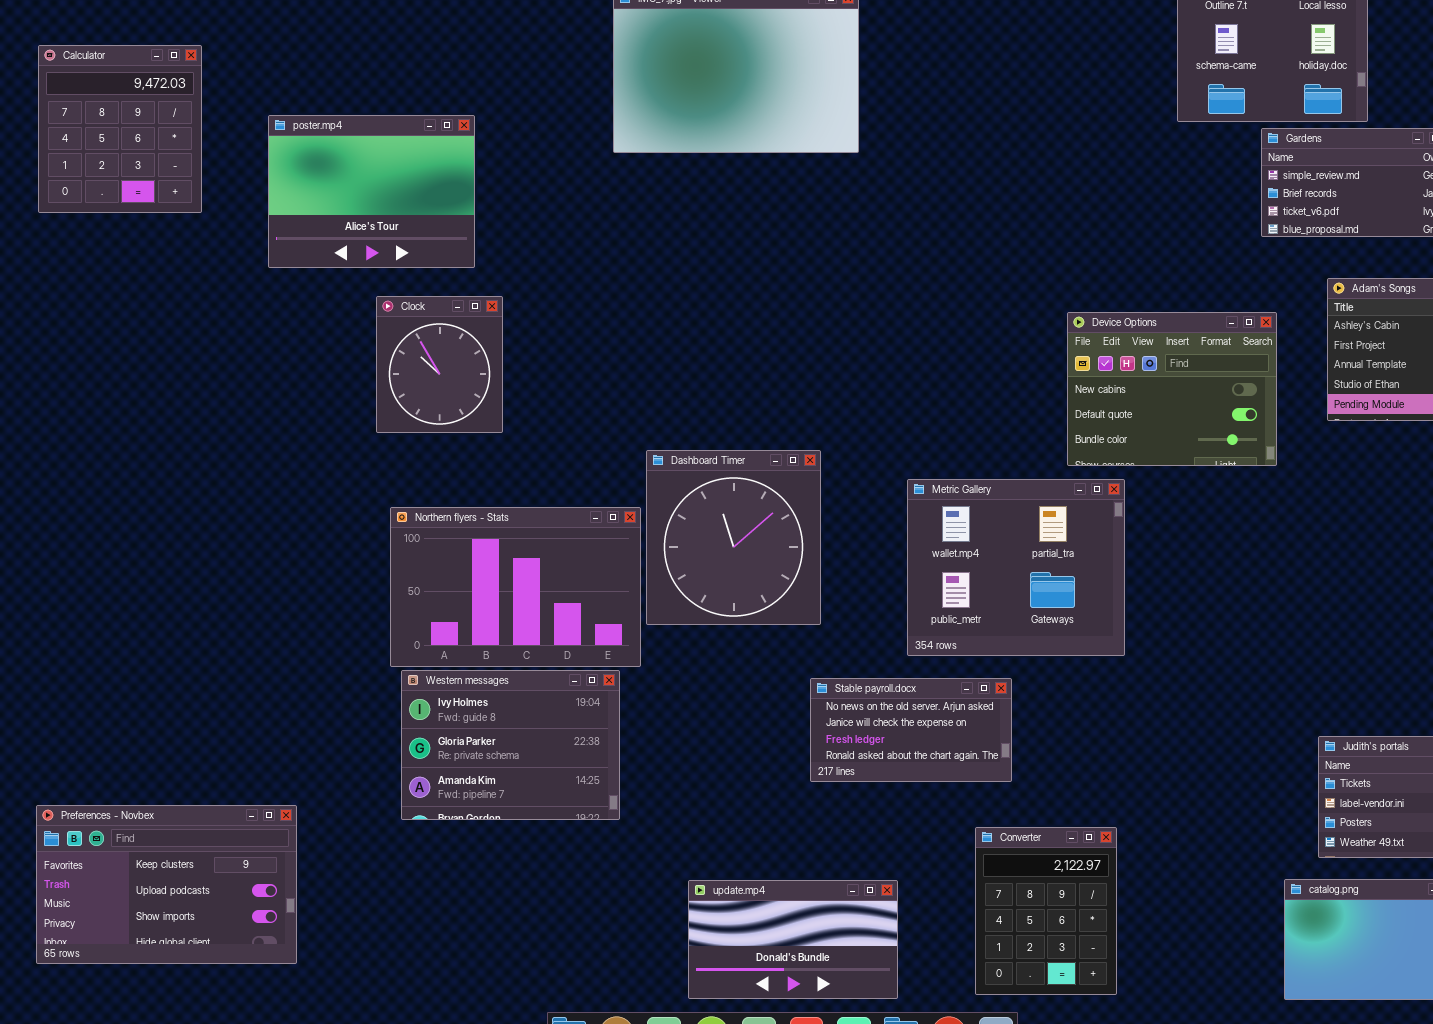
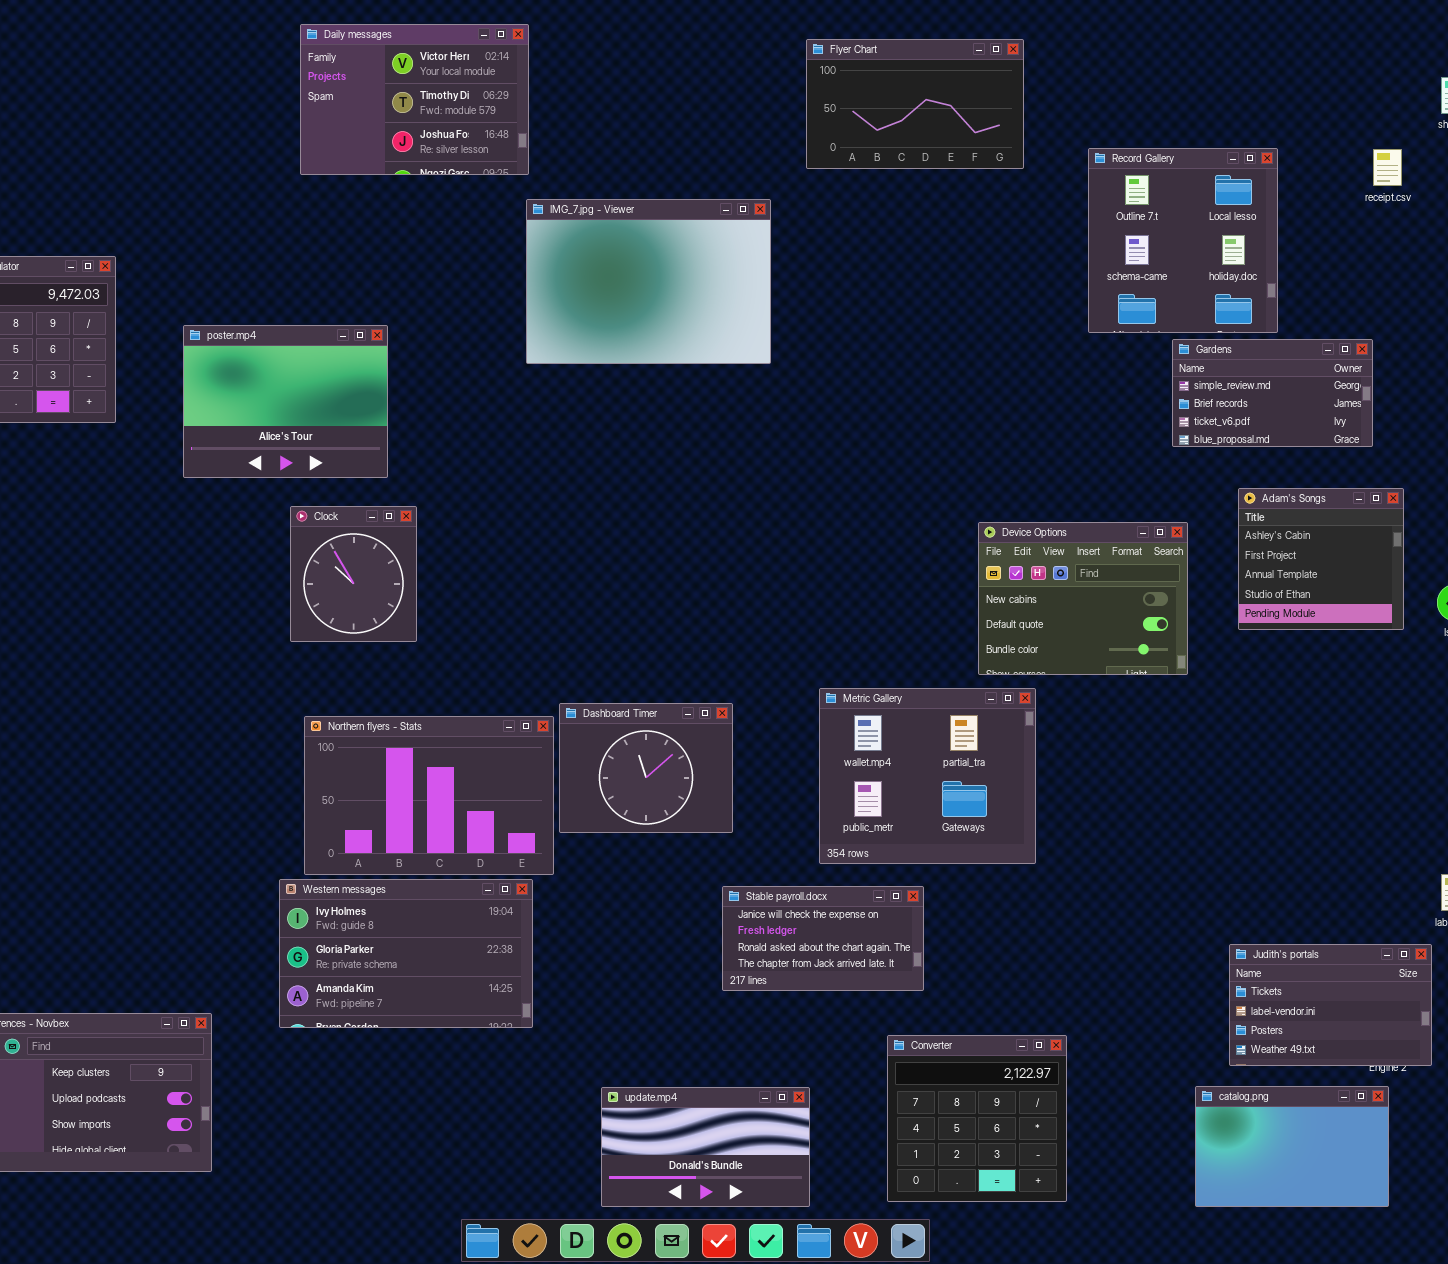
Dashboard Timer: [646,450,821,625] -> [559,703,733,833], resized
Western messages: [401,670,620,820] -> [279,879,533,1028], resized
Stable payroll.docx: [810,678,1012,782] -> [722,886,924,991], scrolled down 1 row
Converter: [975,827,1117,995] -> [887,1035,1067,1202], resized

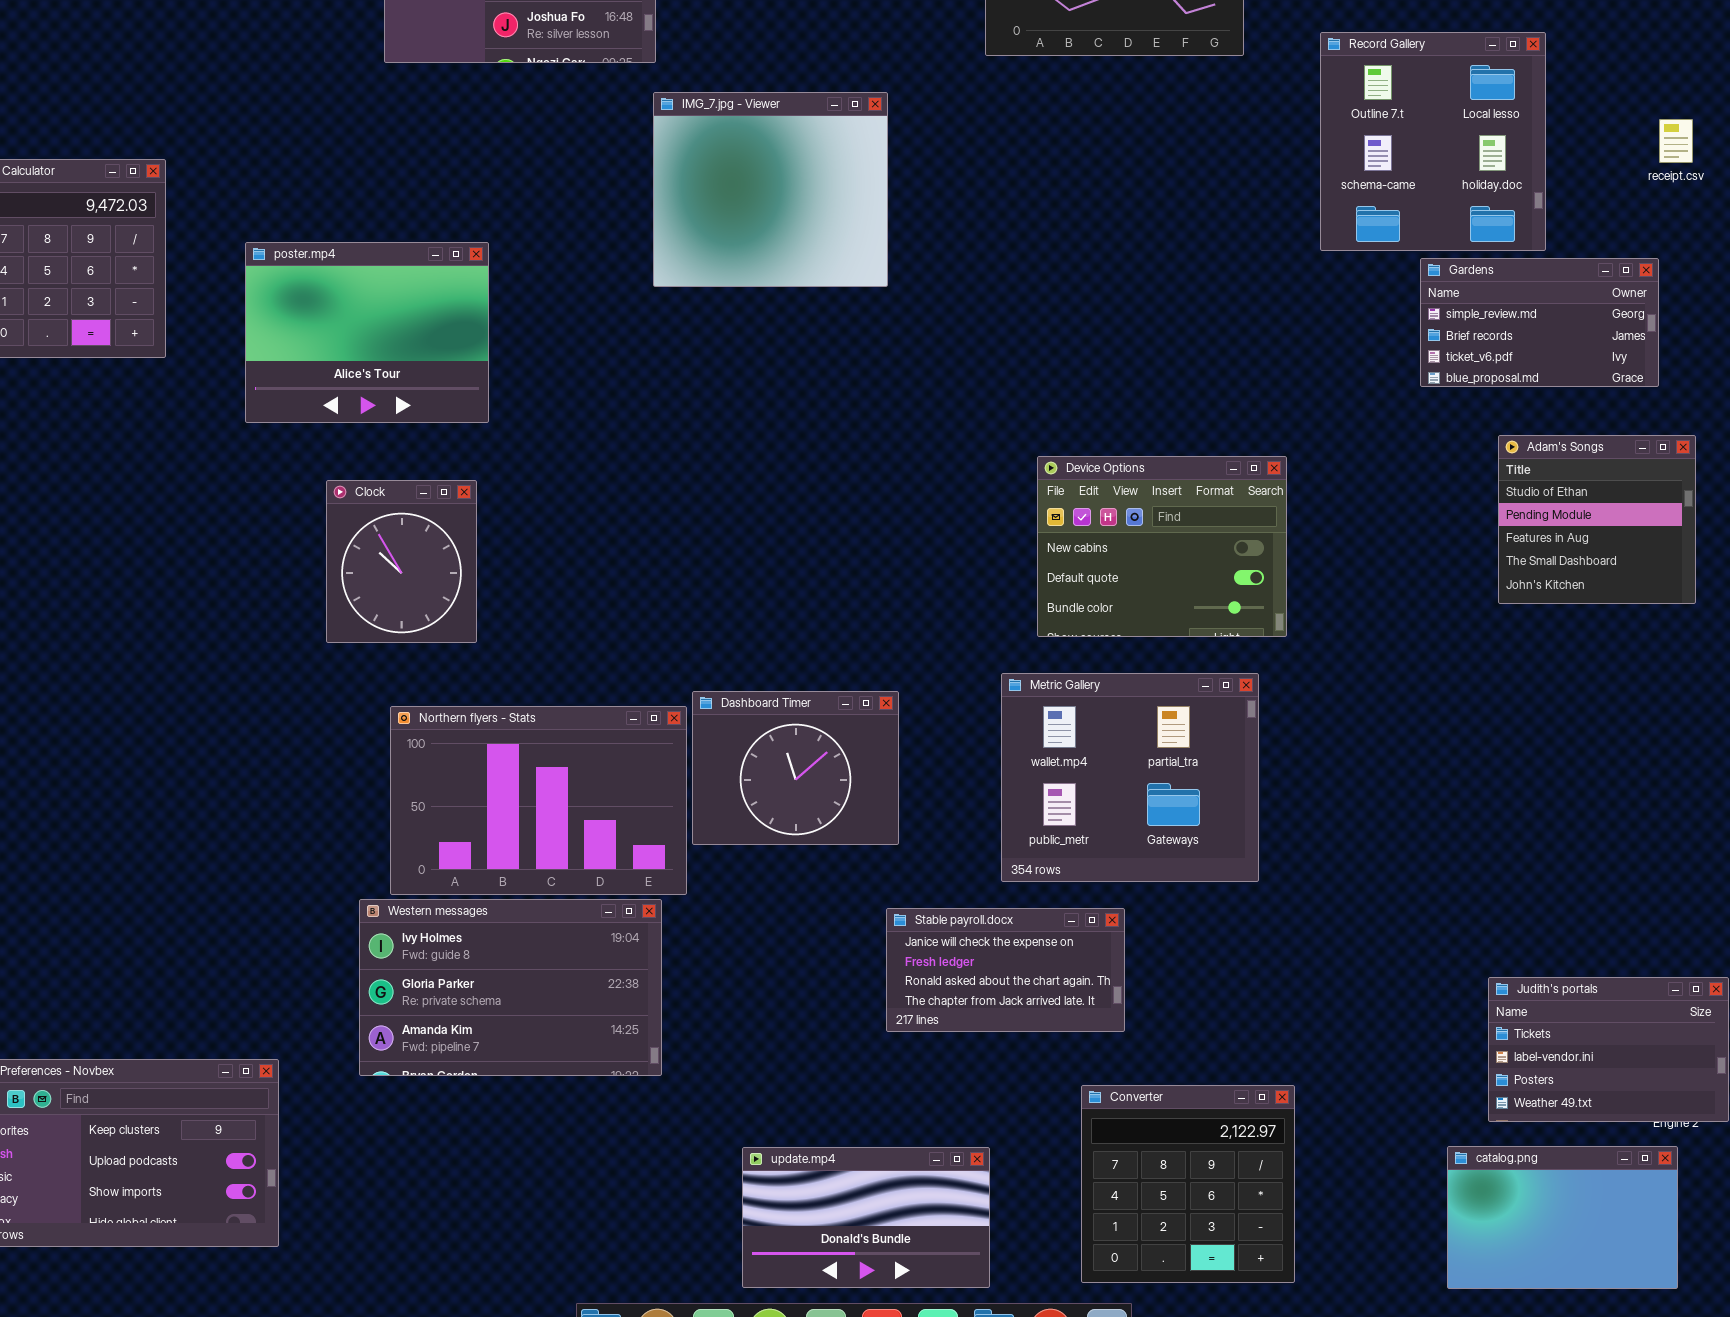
receipt.csv: [1373,149,1402,186] -> [1659,119,1693,163], moved
IMG_7.jpg - Viewer: [526,199,771,364] -> [653,92,888,287], resized
Adam's Songs: [1238,488,1404,630] -> [1498,435,1696,604], scrolled down 3 rows
Clock: [290,506,417,642] -> [326,480,477,643], moved
Device Options: [978,522,1188,675] -> [1037,456,1287,637], moved

